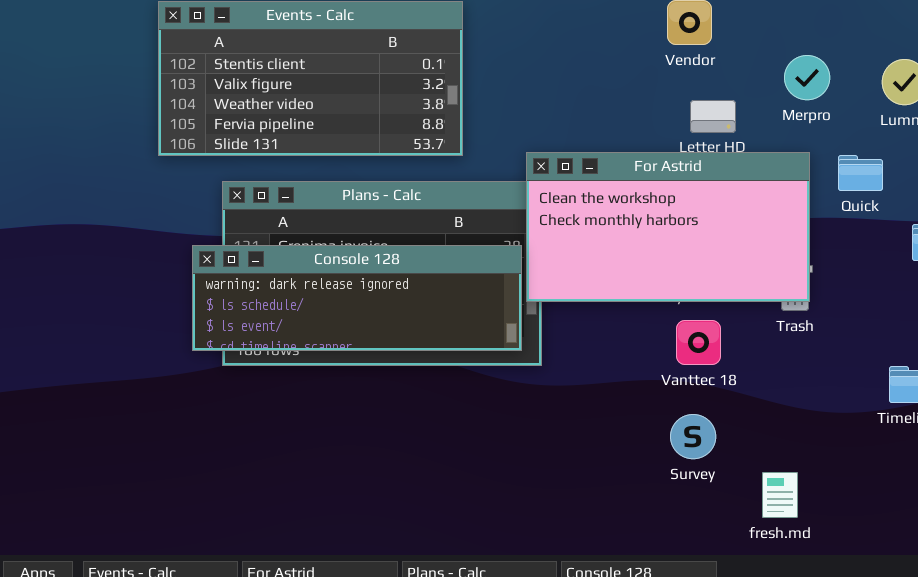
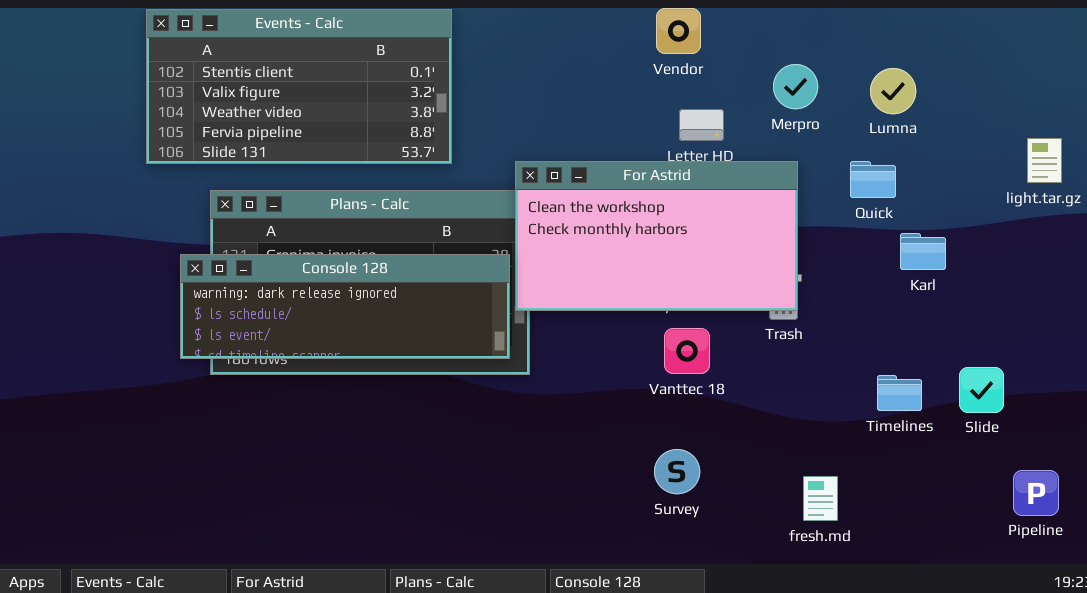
Quick: [838,155,883,191] -> [850,161,896,198], moved
Survey: [670,414,716,459] -> [654,449,700,494], moved
fresh.md: [762,472,798,518] -> [803,476,838,521], moved

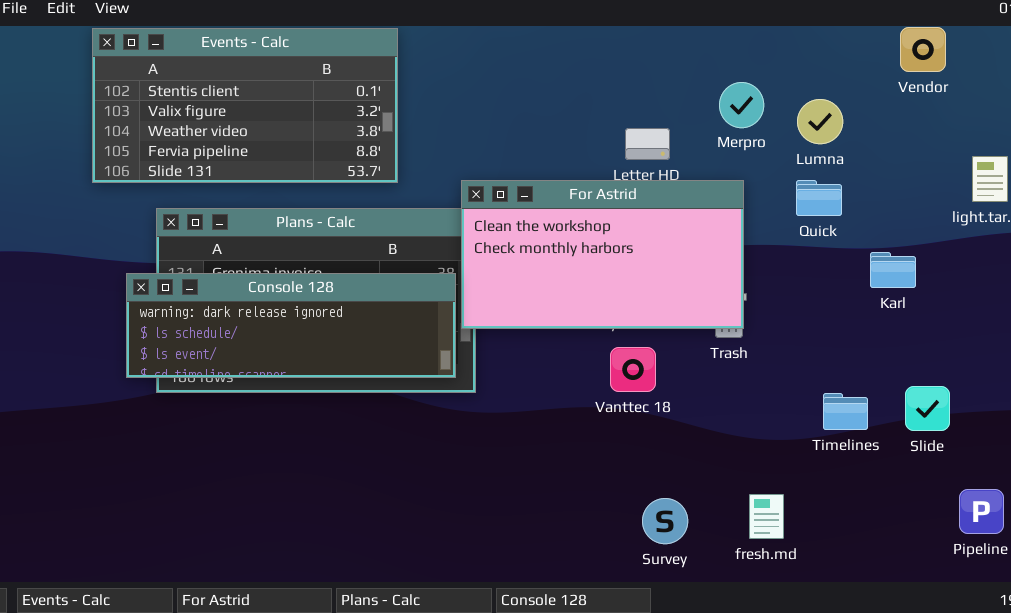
Vendor: [656,8,701,54] -> [900,27,946,72], moved
Lumna: [870,68,916,114] -> [797,99,843,144], moved
Karl: [900,233,946,270] -> [870,252,916,288], moved
Survey: [654,449,700,494] -> [642,498,688,544], moved

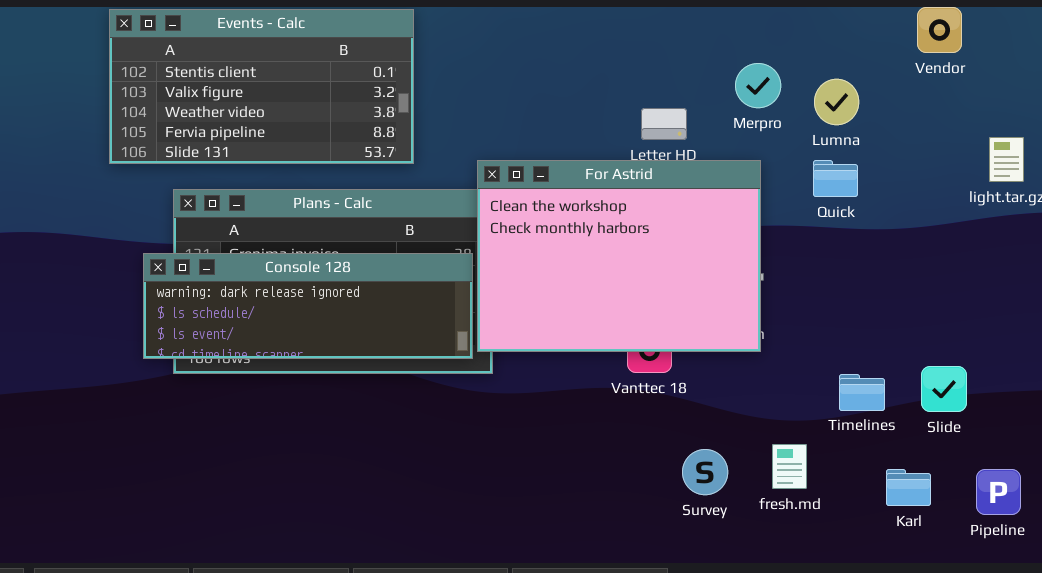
For Astrid: [461,180,744,329] -> [477,160,761,352], resized
Karl: [870,252,916,288] -> [886,469,931,506], moved
fresh.md: [749,494,784,539] -> [772,444,807,489], moved
Survey: [642,498,688,544] -> [682,449,728,495], moved

